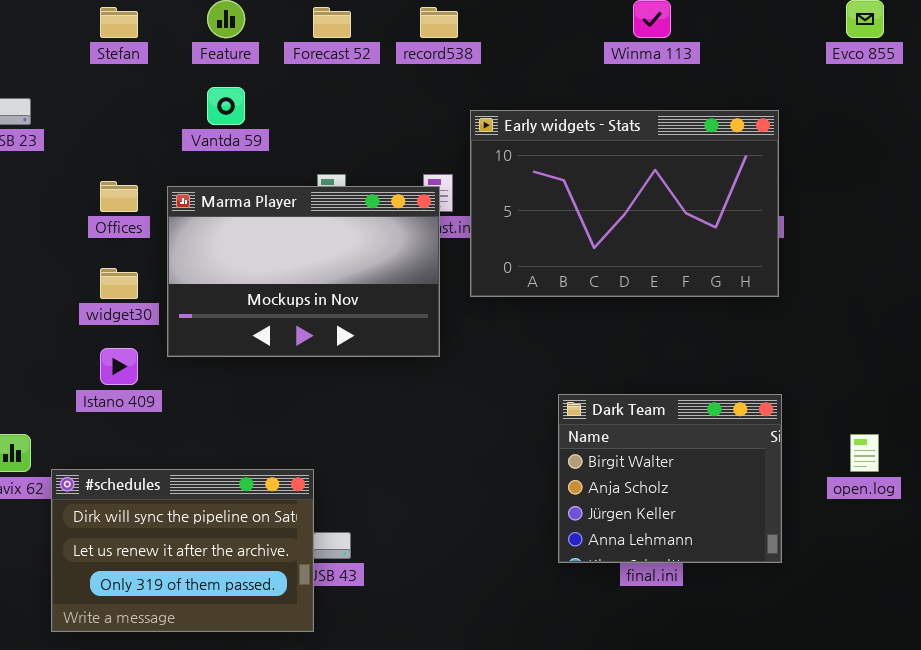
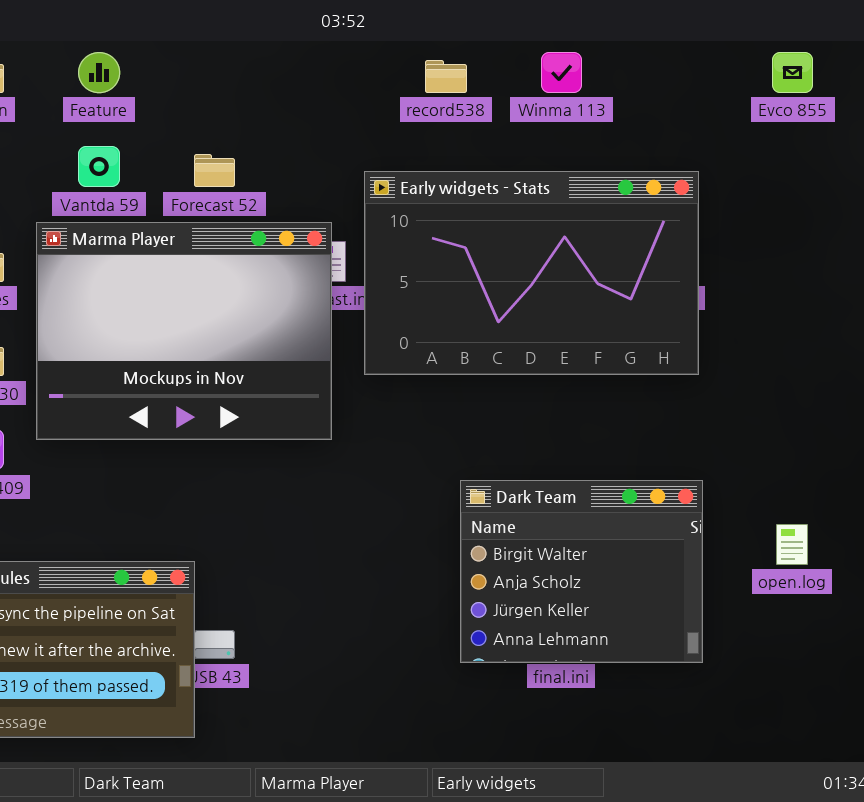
Forecast 52: [313,7,351,38] -> [194,154,235,187], moved
record538: [420,7,458,38] -> [425,60,467,93], moved
Marma Player: [167,186,440,357] -> [36,222,332,440], resized

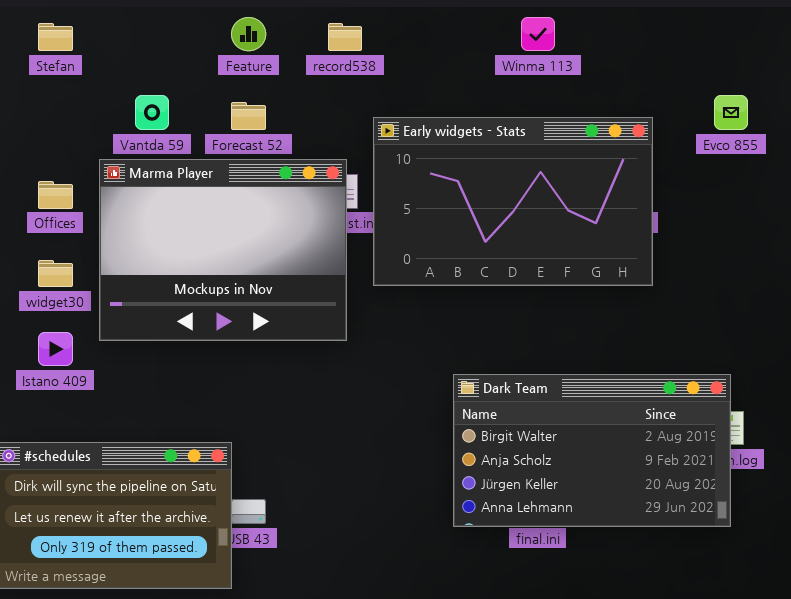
Feature: [78,52,120,93] -> [231,17,266,51], moved
Evco 855: [772,52,813,93] -> [714,95,748,130], moved
record538: [425,60,467,93] -> [328,23,362,51], moved
Dark Team: [460,480,703,663] -> [453,374,731,527], resized

